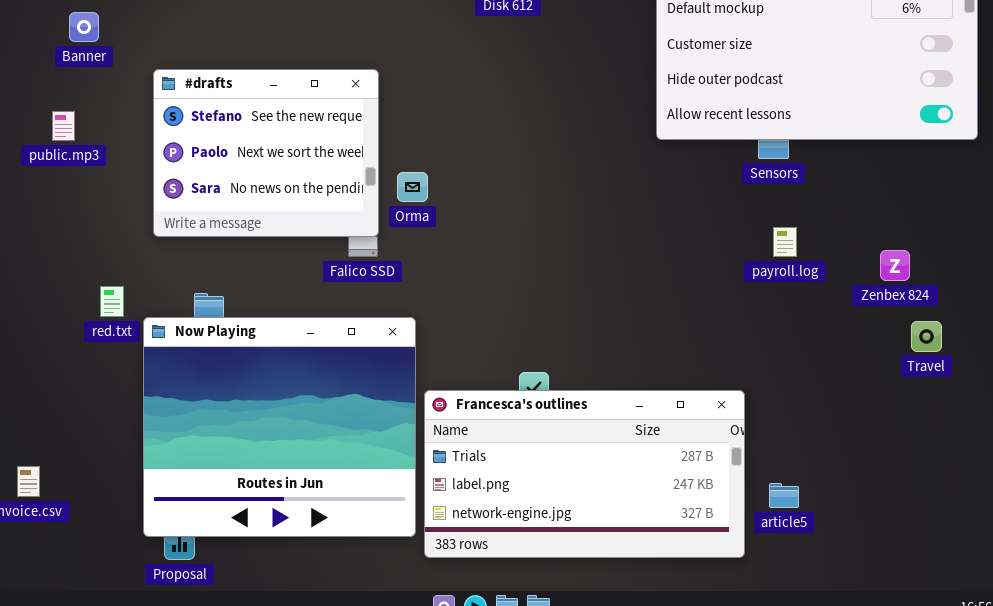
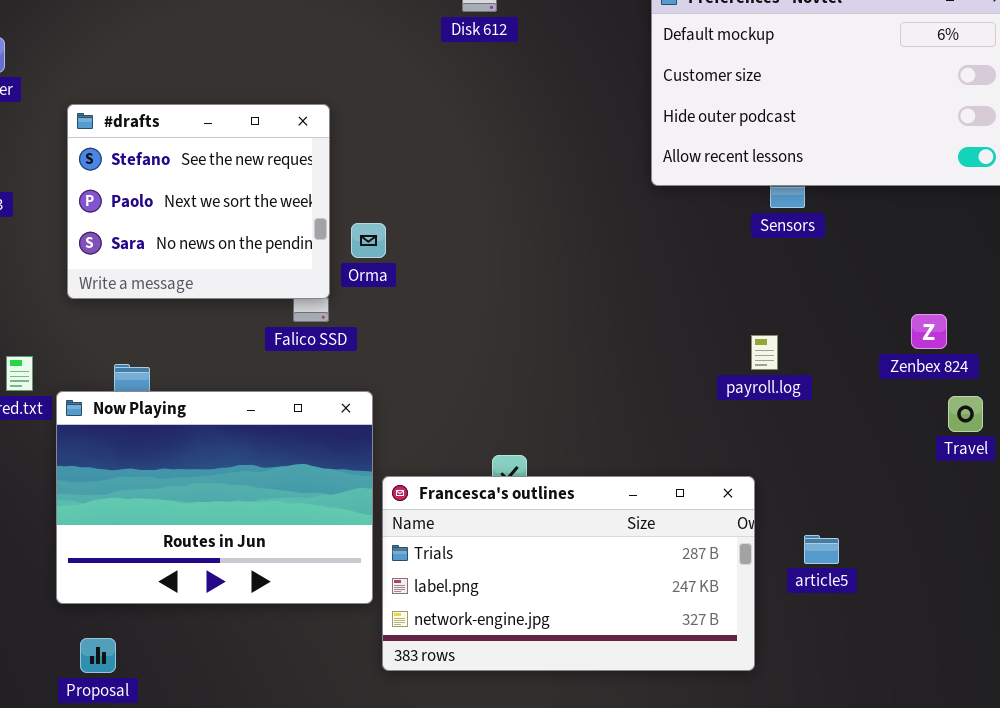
payroll.log: [773,227,797,257] -> [751,335,778,370], moved
Now Playing: [143,317,416,537] -> [56,391,373,604], resized
article5: [769,483,799,508] -> [804,535,839,564], moved

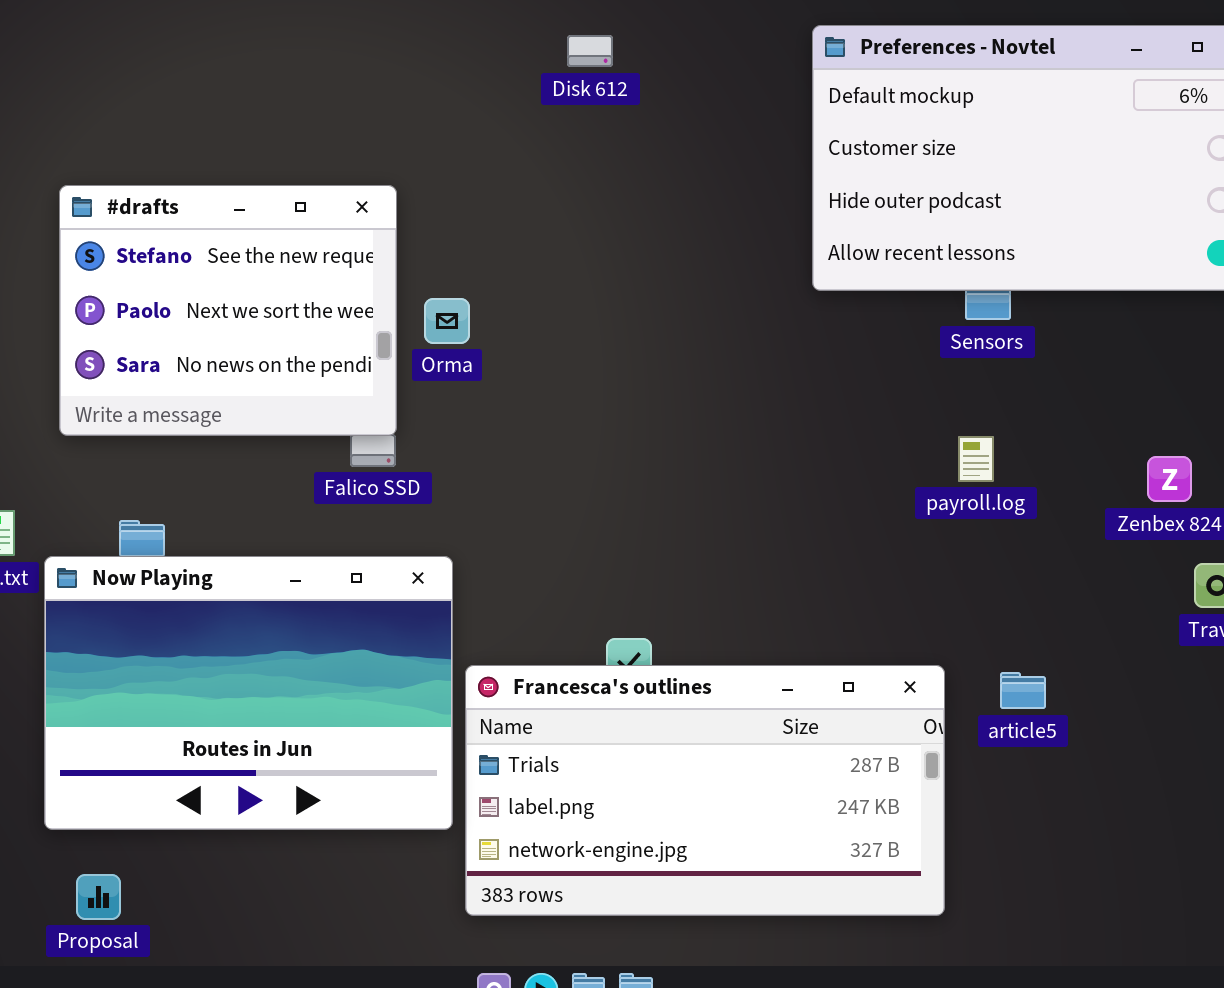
Orma: [351,223,386,258] -> [424,298,470,344], moved
payroll.log: [751,335,778,370] -> [958,436,994,482], moved
article5: [804,535,839,564] -> [1000,672,1046,709], moved

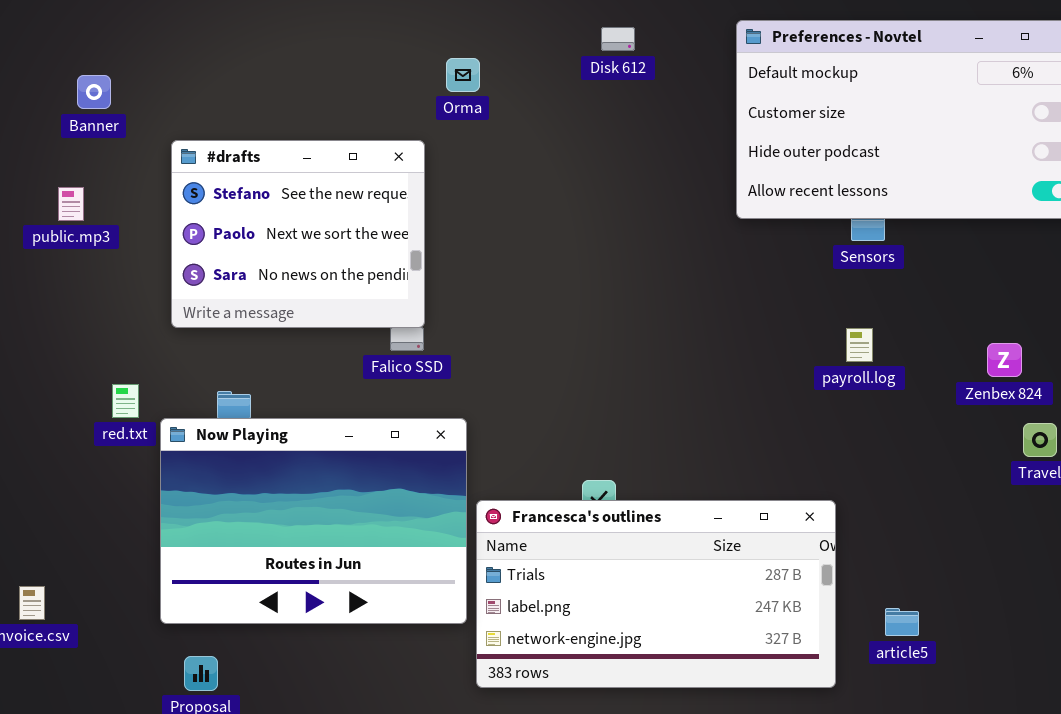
Disk 612: [567,35,613,67] -> [601,27,635,51], moved
Orma: [424,298,470,344] -> [446,58,480,92], moved
article5: [1000,672,1046,709] -> [885,608,919,636], moved

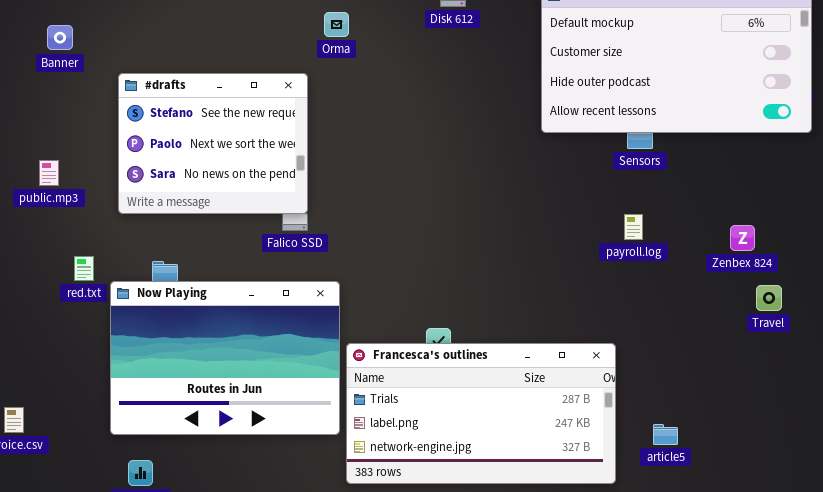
public.mp3: [58,187,84,221] -> [39,160,59,186], moved

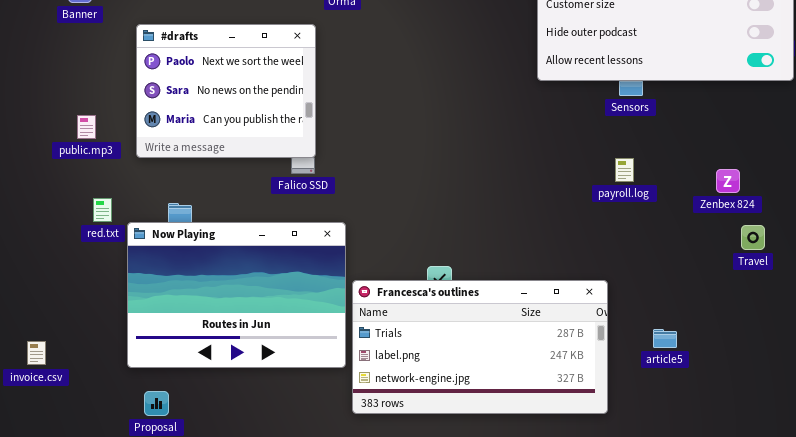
#drafts: [118,73,308,214] -> [136,24,316,158], scrolled down 1 row
public.mp3: [39,160,59,186] -> [77,115,96,139], moved
article5: [653,424,678,445] -> [653,329,677,348], moved

